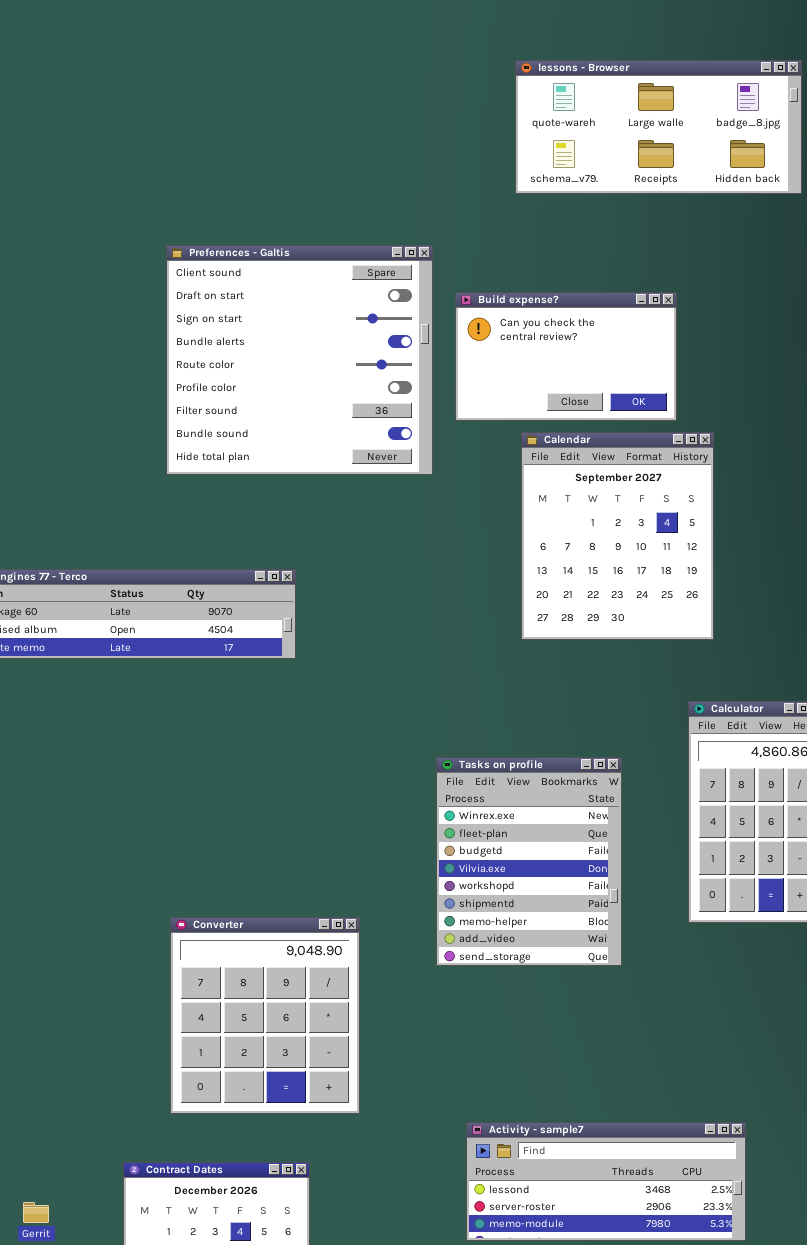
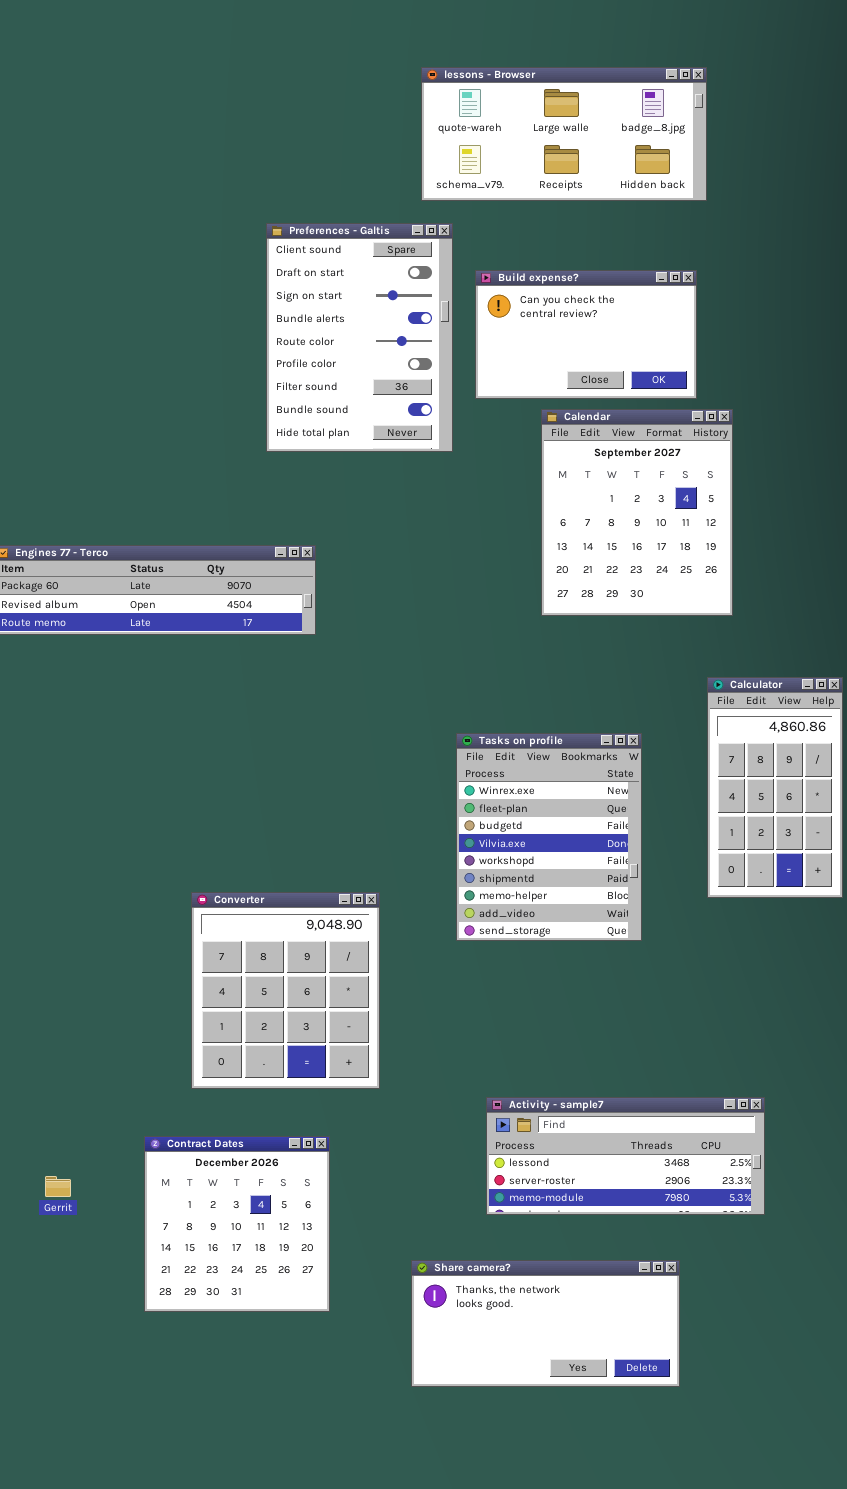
lessons - Browser: [515,60,802,194] -> [421,67,707,201], moved
Preferences - Galtis: [166,245,433,475] -> [266,223,453,452], resized

